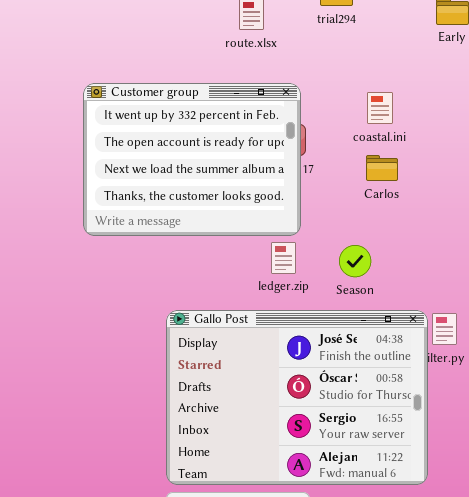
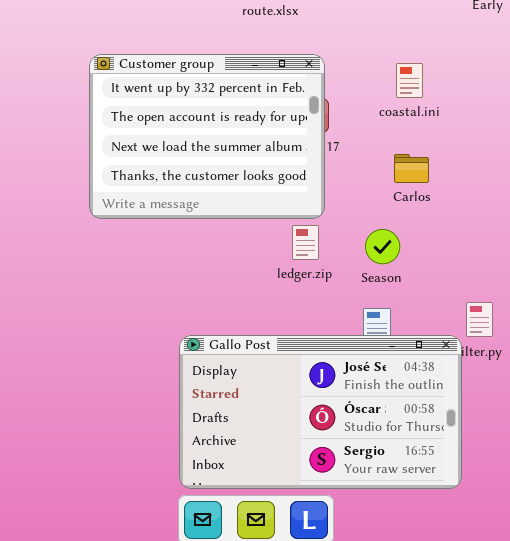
Carlos: [366,155,398,181] -> [394,154,429,183], moved
Gallo Post: [166,310,428,485] -> [179,335,462,489], resized

